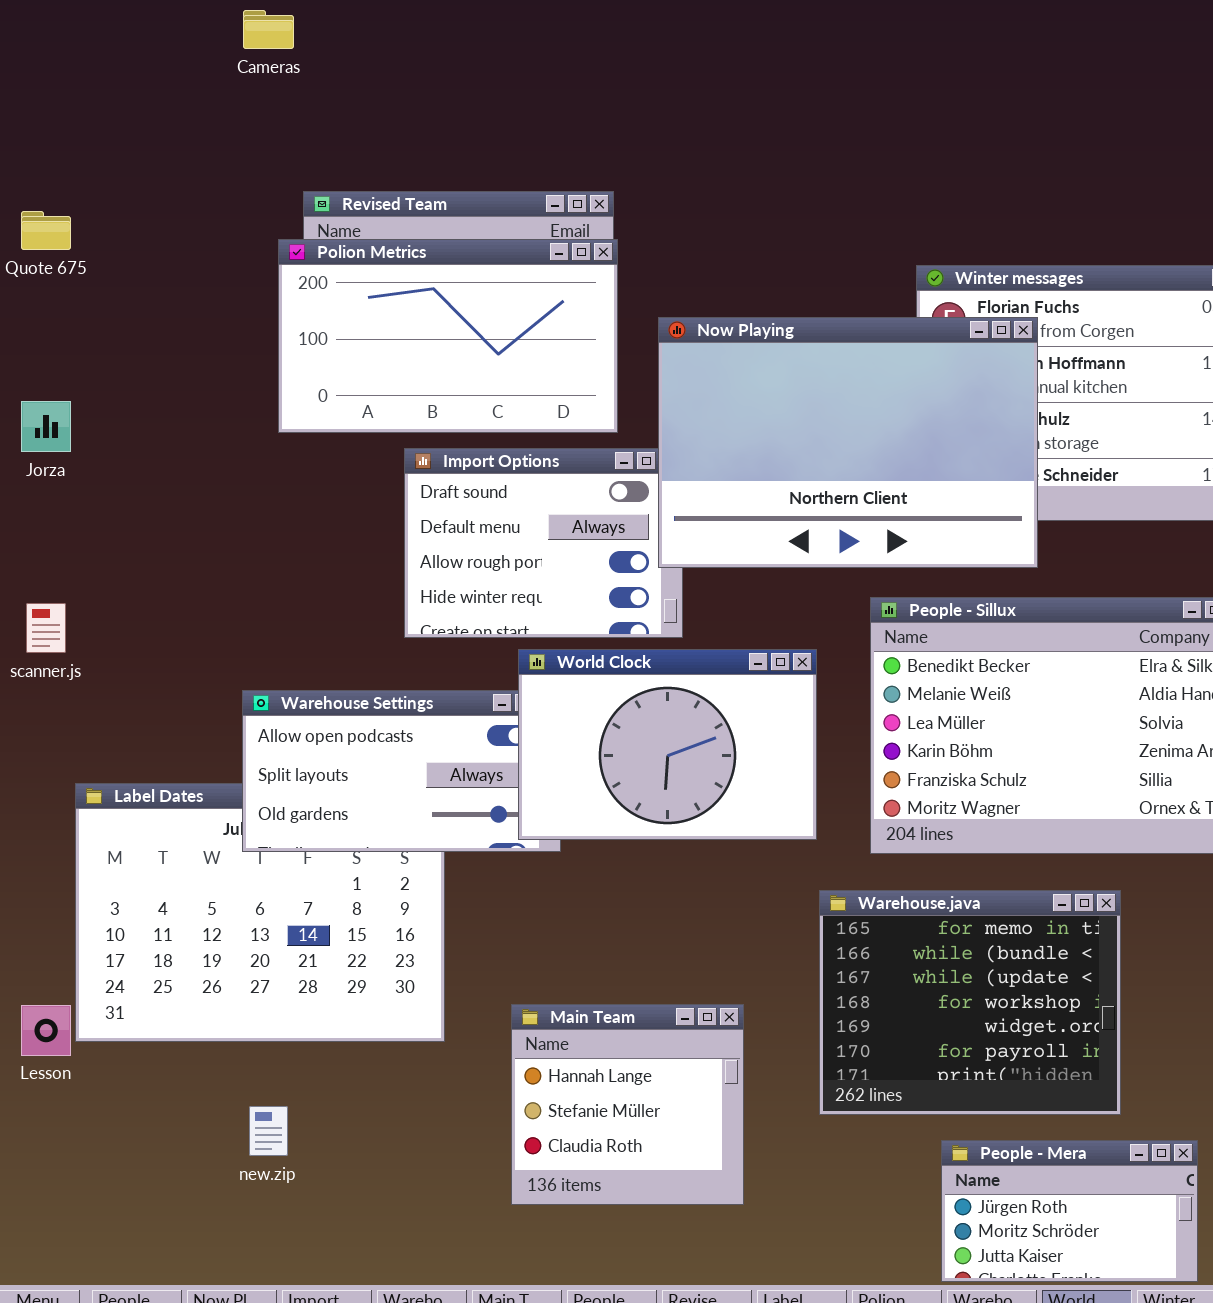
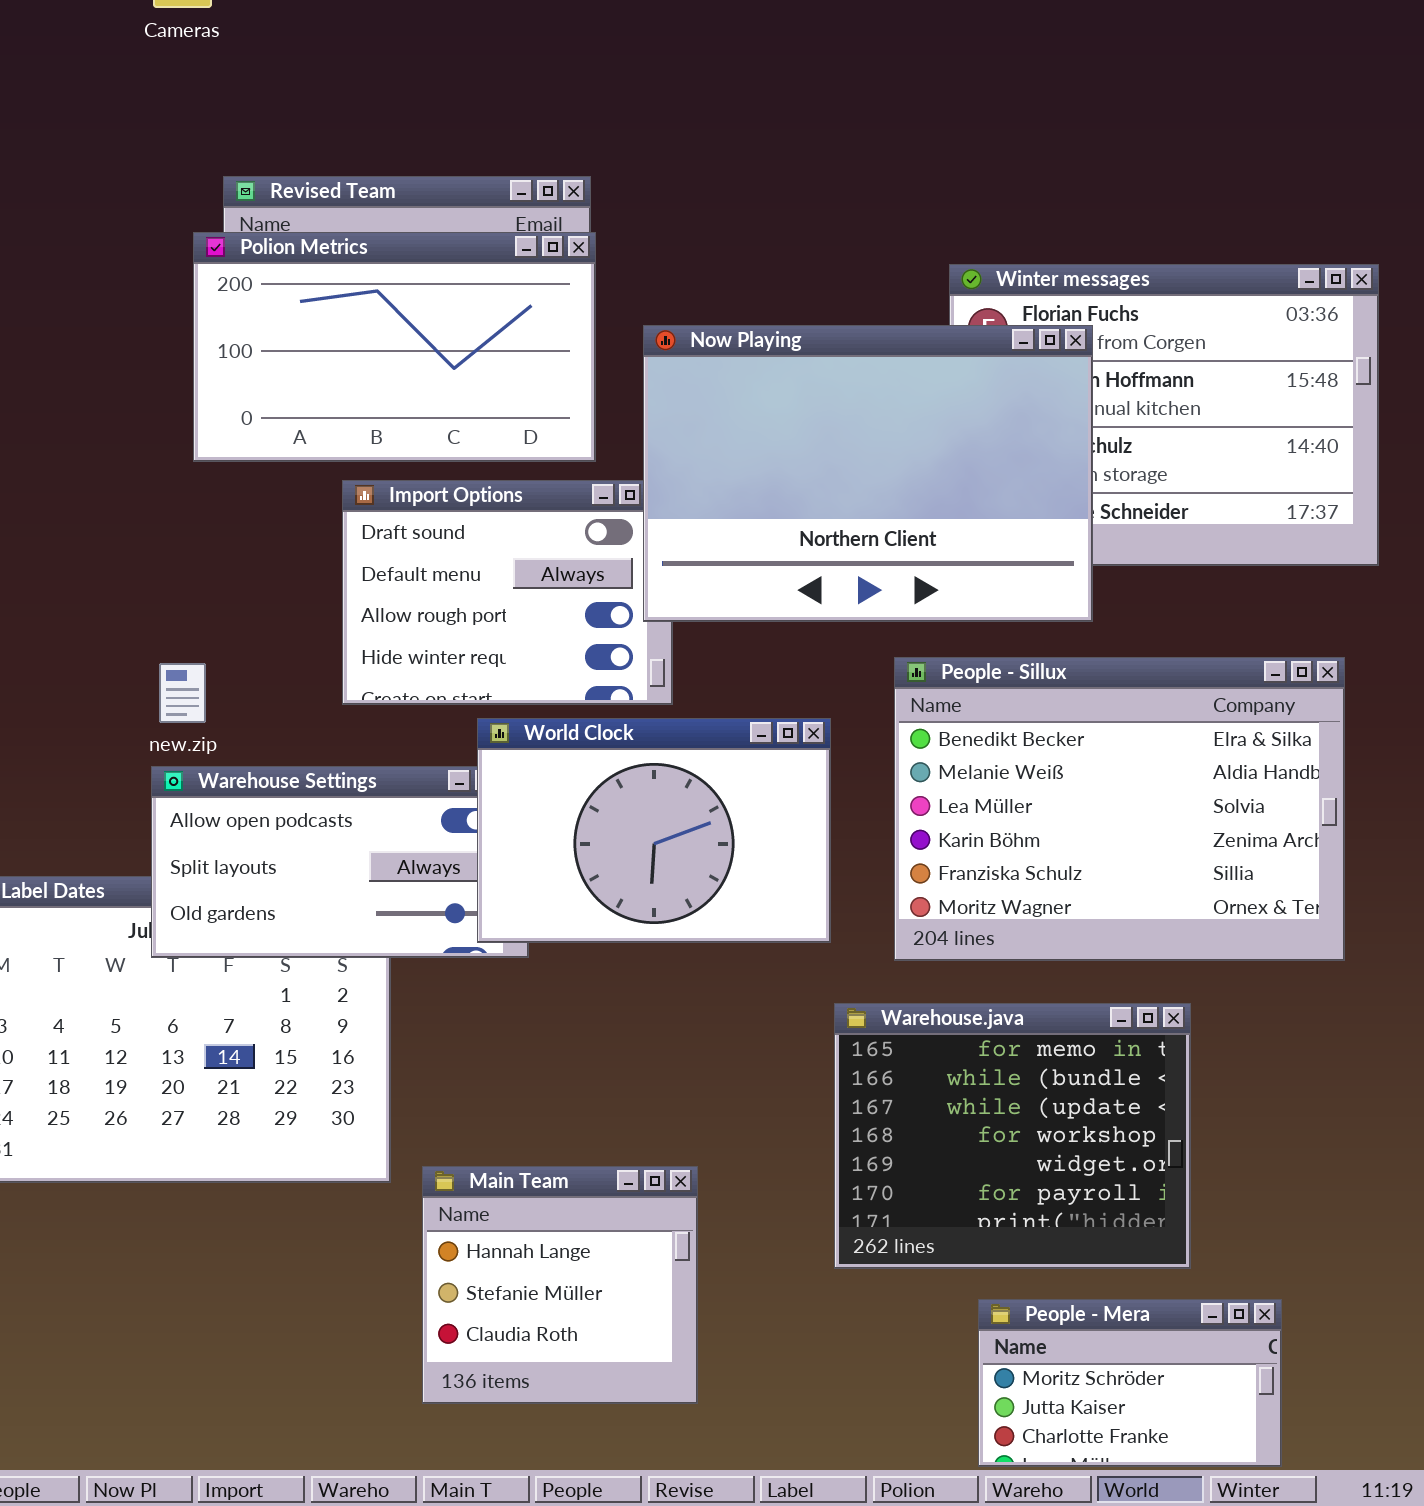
Main Team: [511,1004,744,1205] -> [422,1166,698,1404], moved
new.zip: [249,1106,288,1156] -> [159,663,206,723], moved
People - Mera: [941,1140,1198,1282] -> [978,1299,1282,1467], scrolled down 1 row

